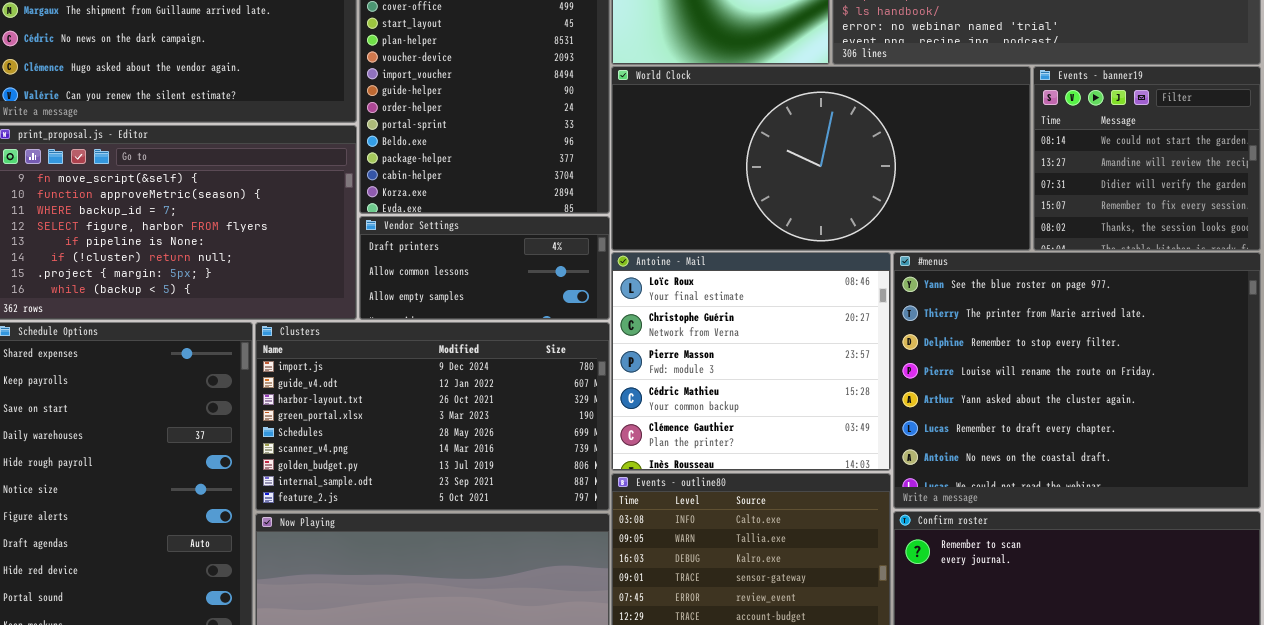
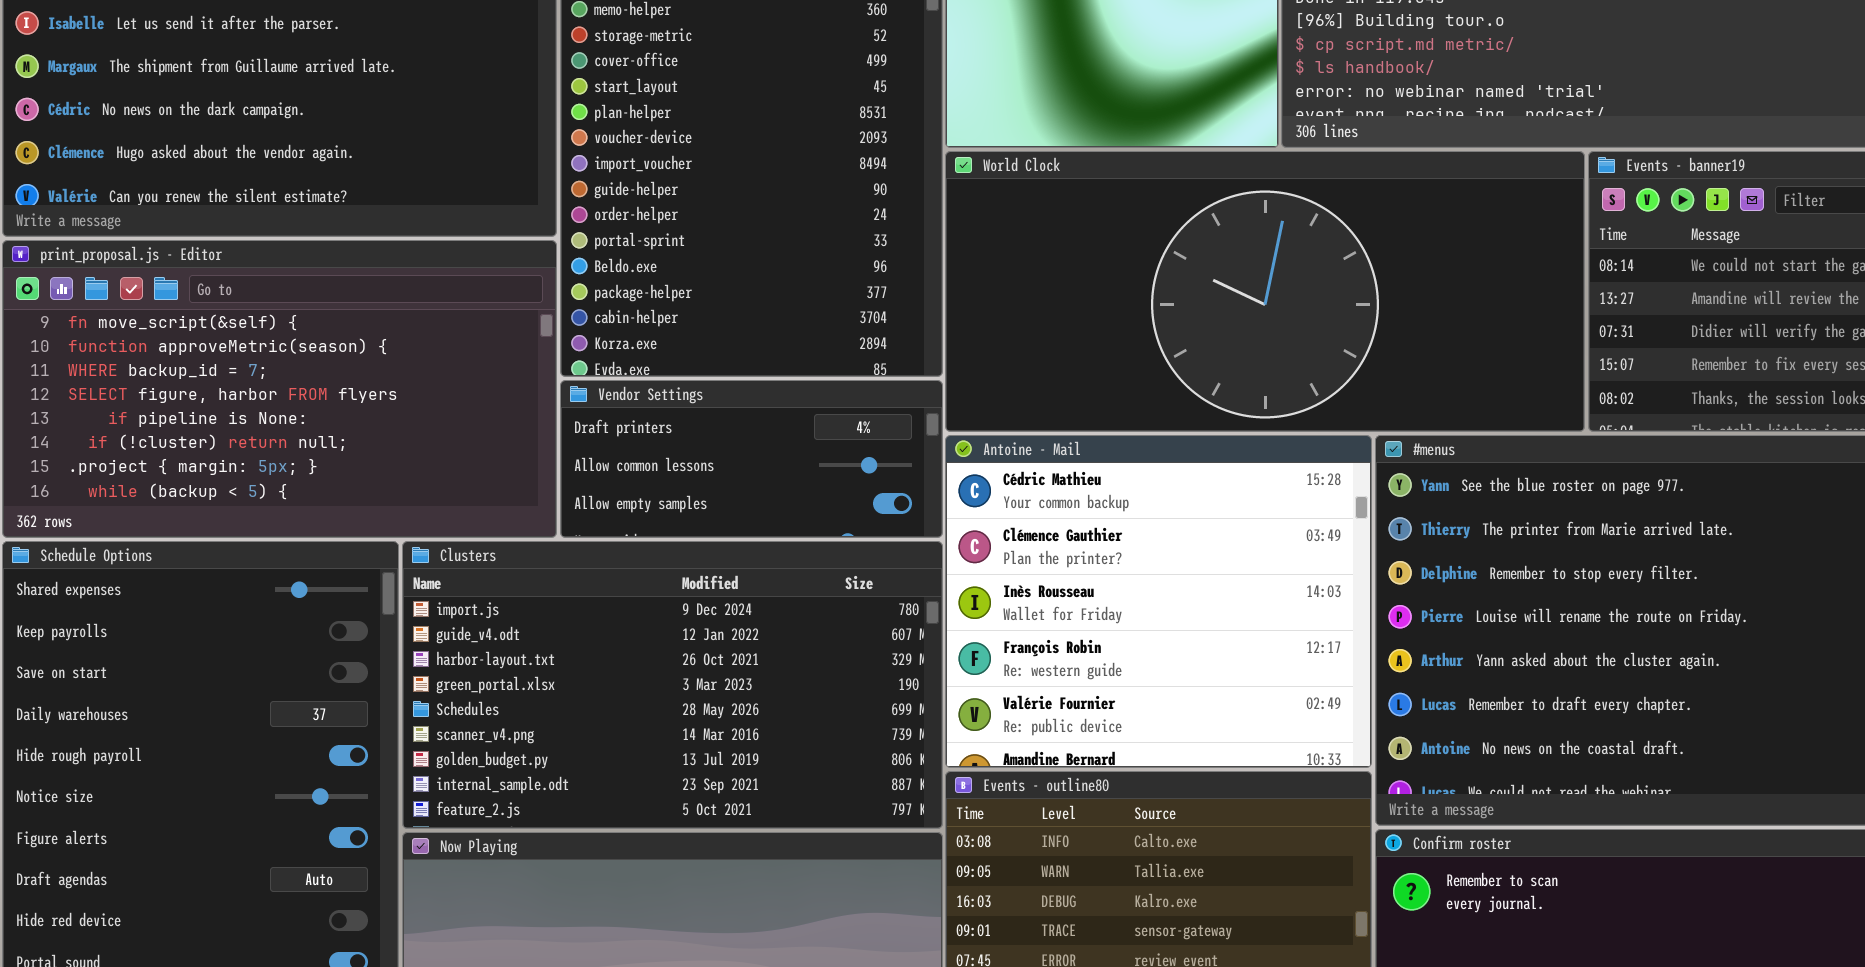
Antoine - Mail: [611,252,891,471] -> [945,435,1372,768], scrolled down 3 rows

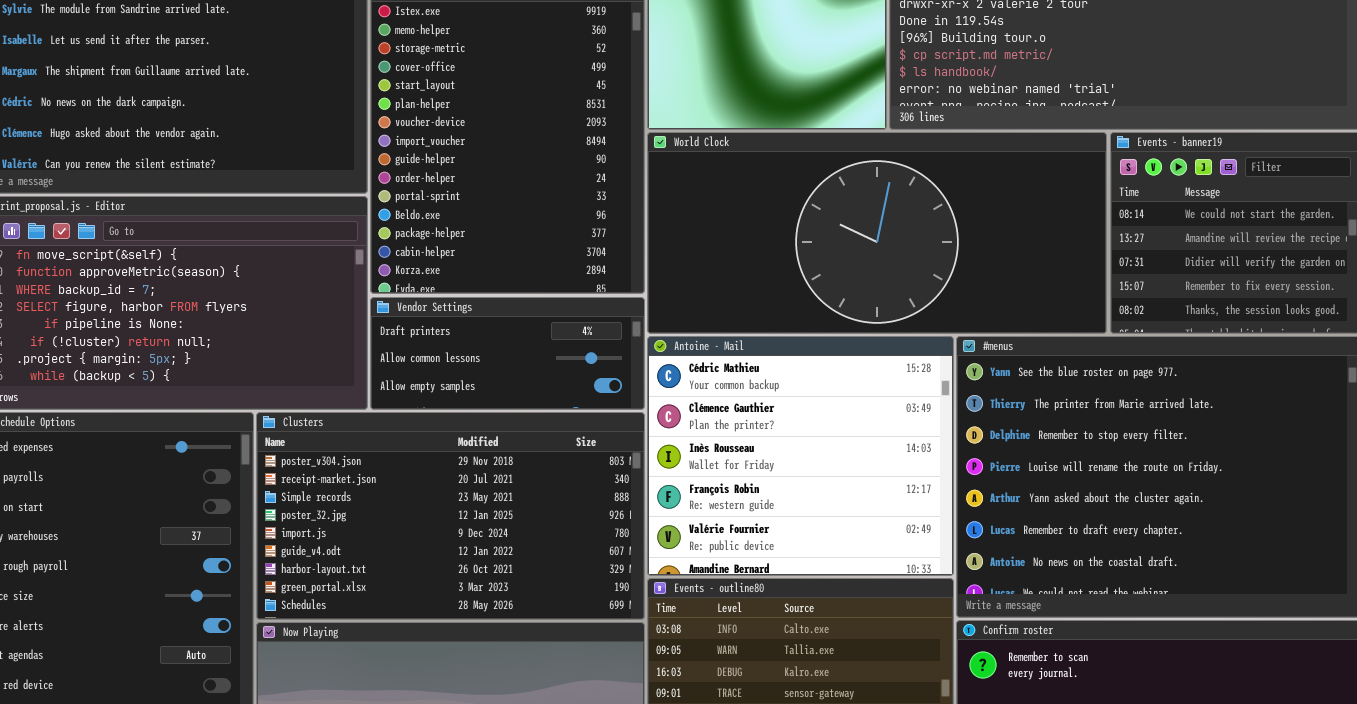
Clusters: [402,541,943,829] -> [256,412,645,620], scrolled up 4 rows

